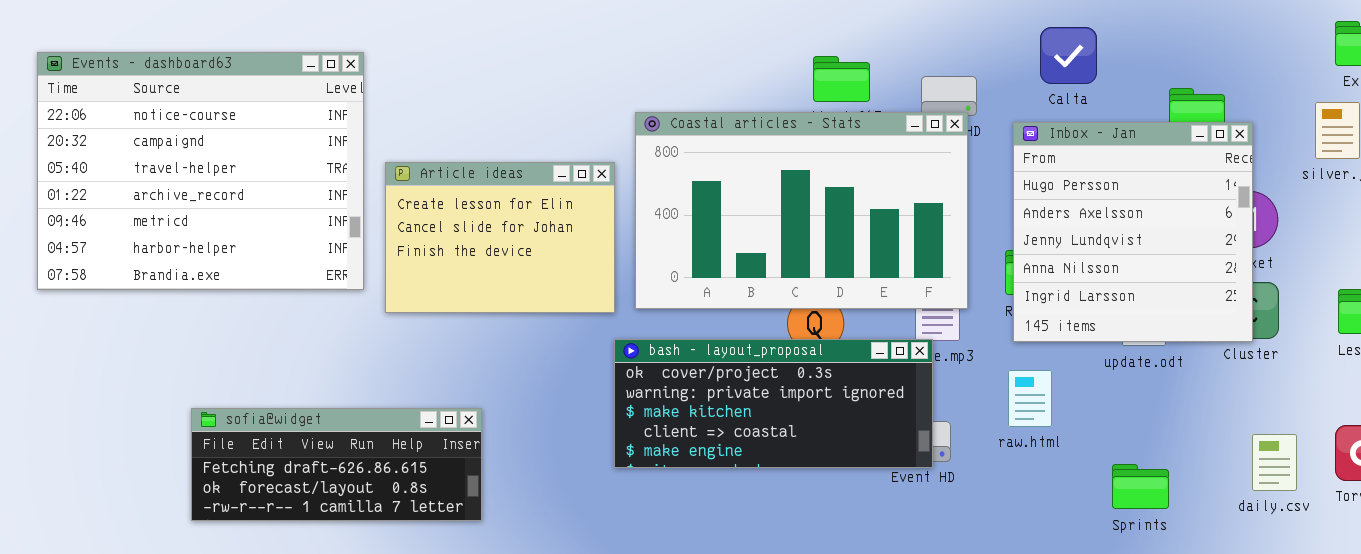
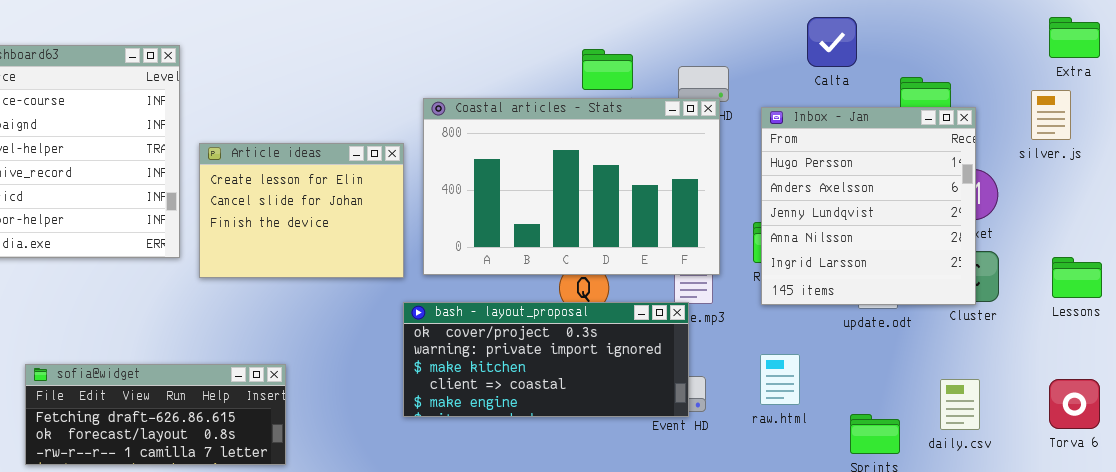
Calta: [1040,27,1097,84] -> [807,17,857,67], moved
raw.html: [1008,370,1052,427] -> [760,354,800,405], moved
daily.csv: [1252,434,1297,491] -> [940,379,980,430], moved

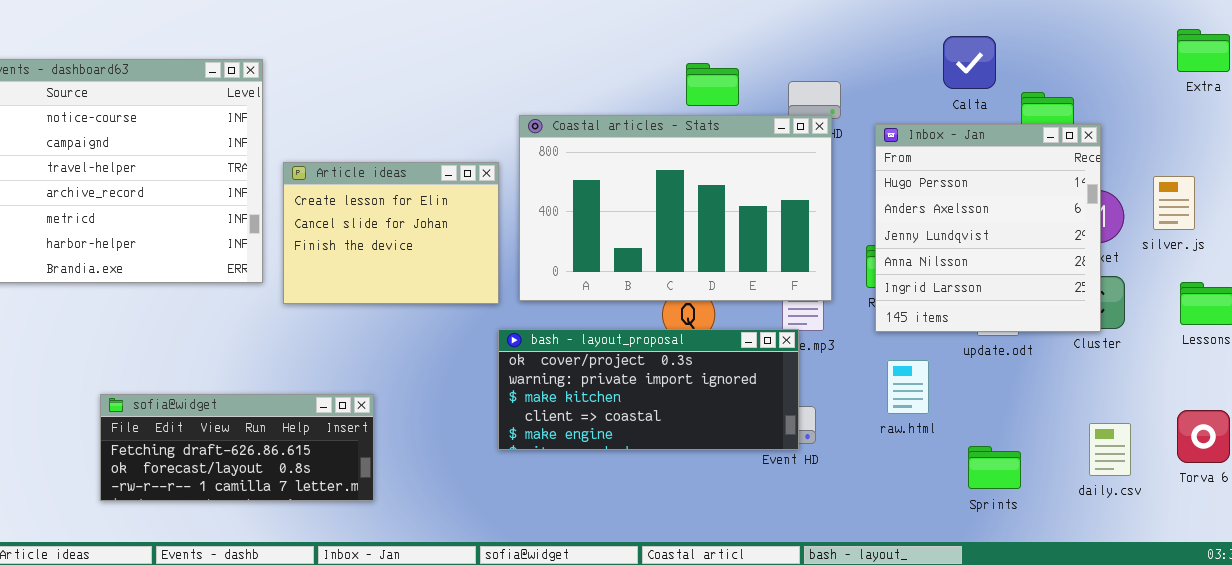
Calta: [807,17,857,67] -> [943,36,996,89], moved
silver.js: [1031,90,1071,140] -> [1153,176,1195,230], moved
raw.html: [760,354,800,405] -> [887,360,929,414], moved
daily.csv: [940,379,980,430] -> [1089,423,1131,476], moved

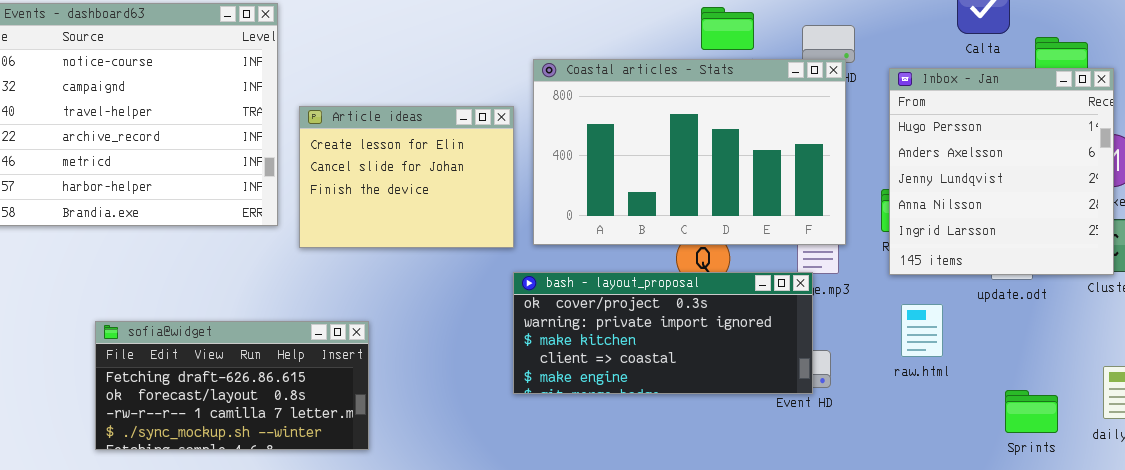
sofia@widget: [100,394,374,501] -> [95,321,369,450], moved, resized
Sprints: [968,446,1021,489] -> [1005,390,1058,433], moved

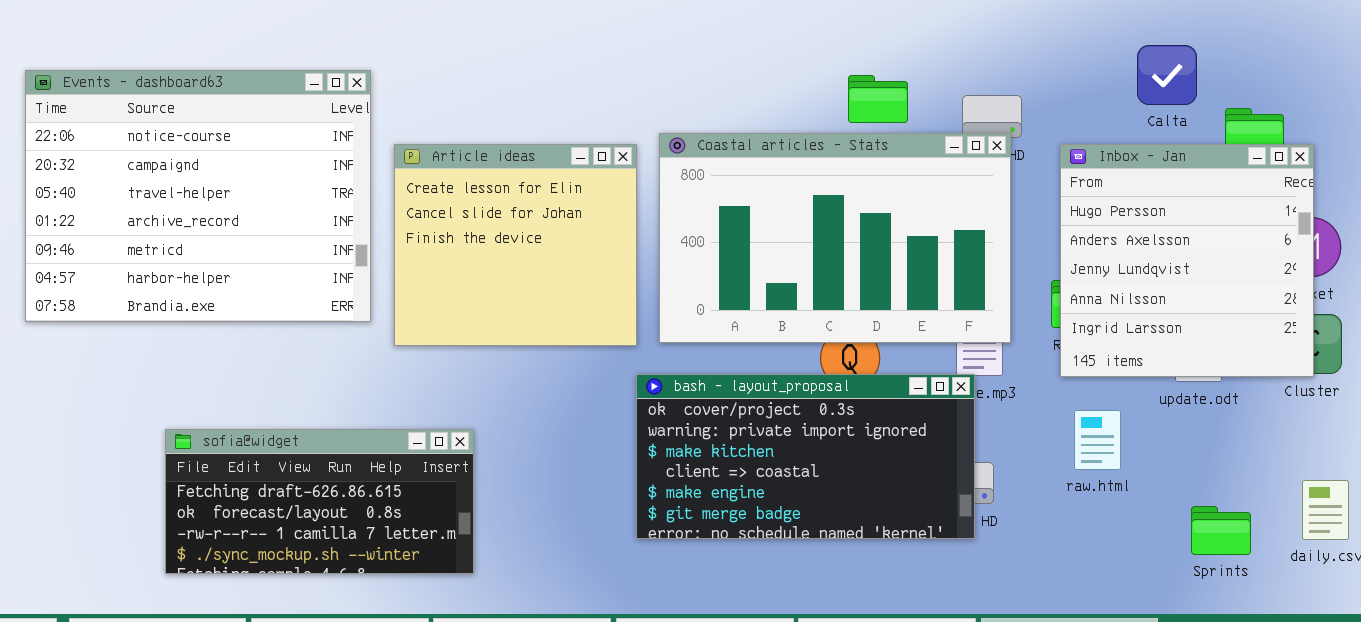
Article ideas: [299,106,514,248] -> [394,144,637,346], resized
bash - layout_proposal: [513,272,813,394] -> [636,374,975,539], resized

